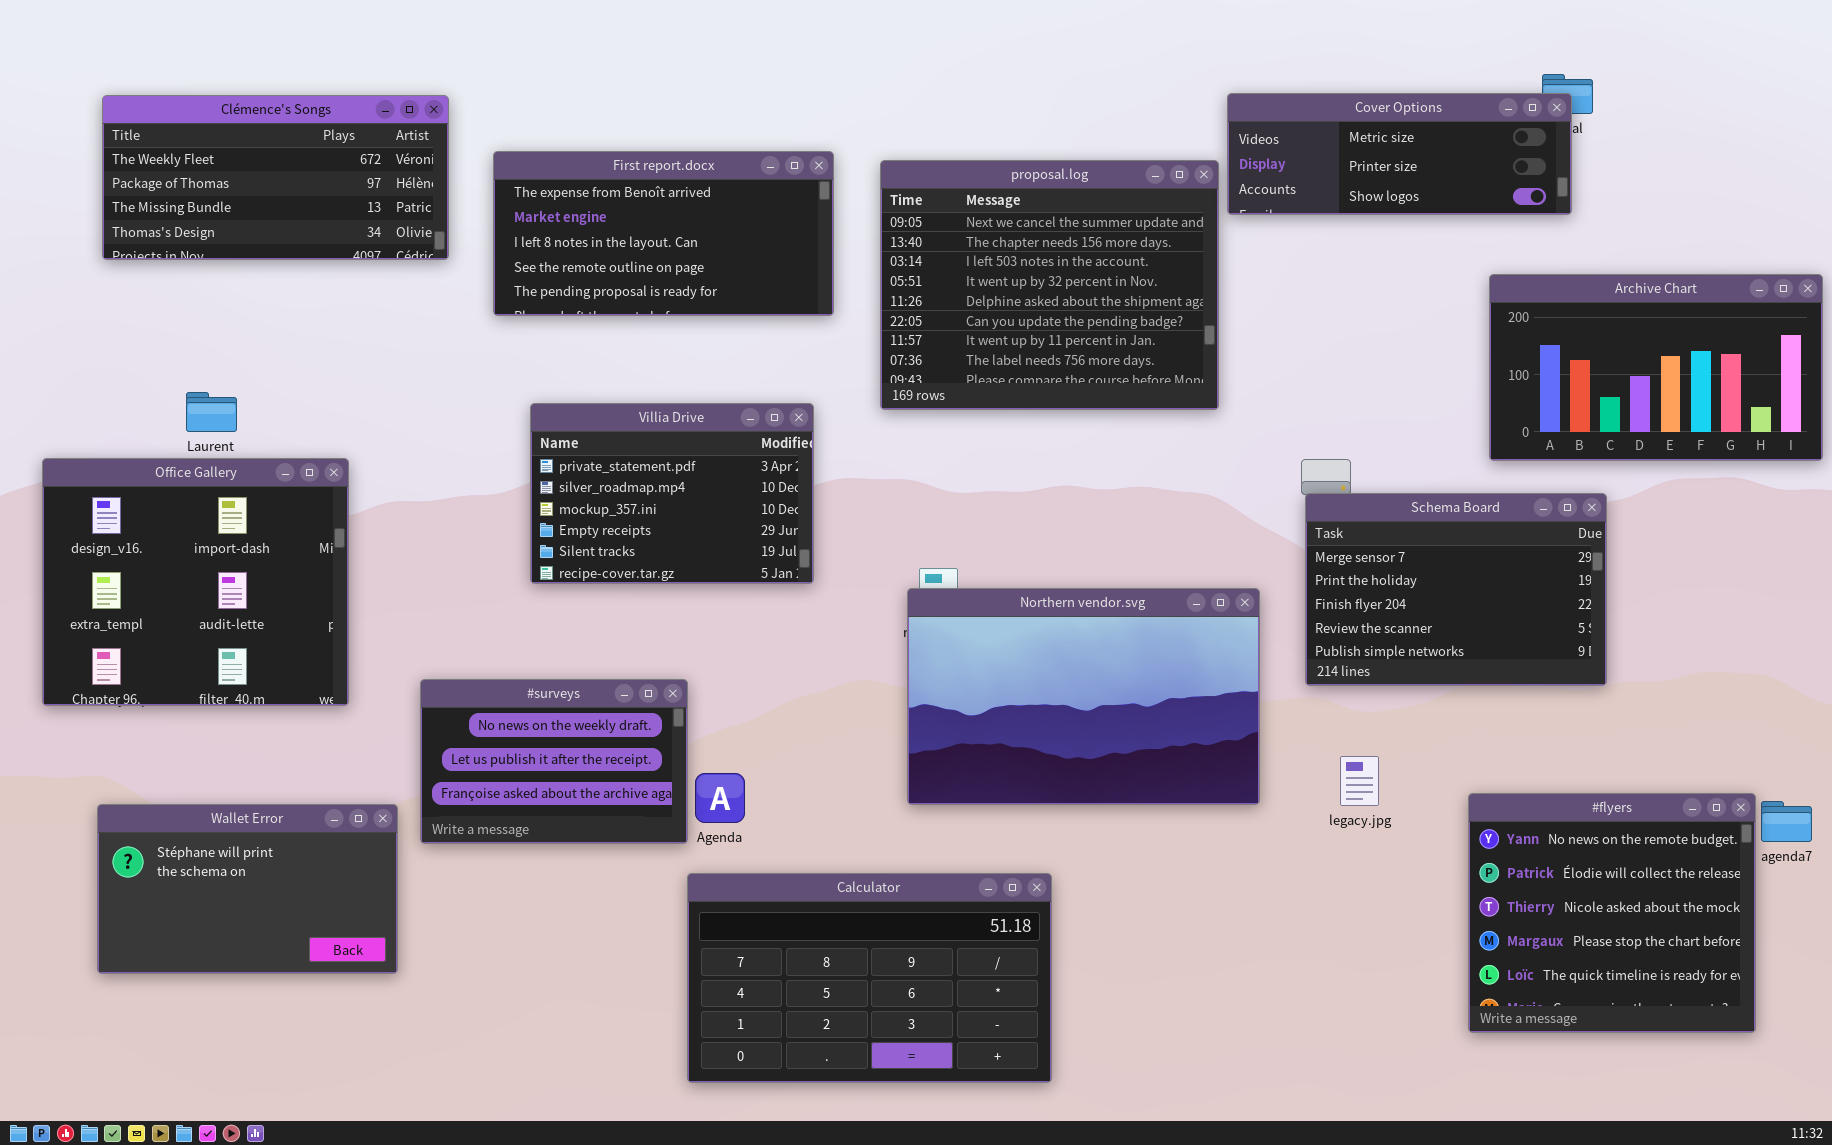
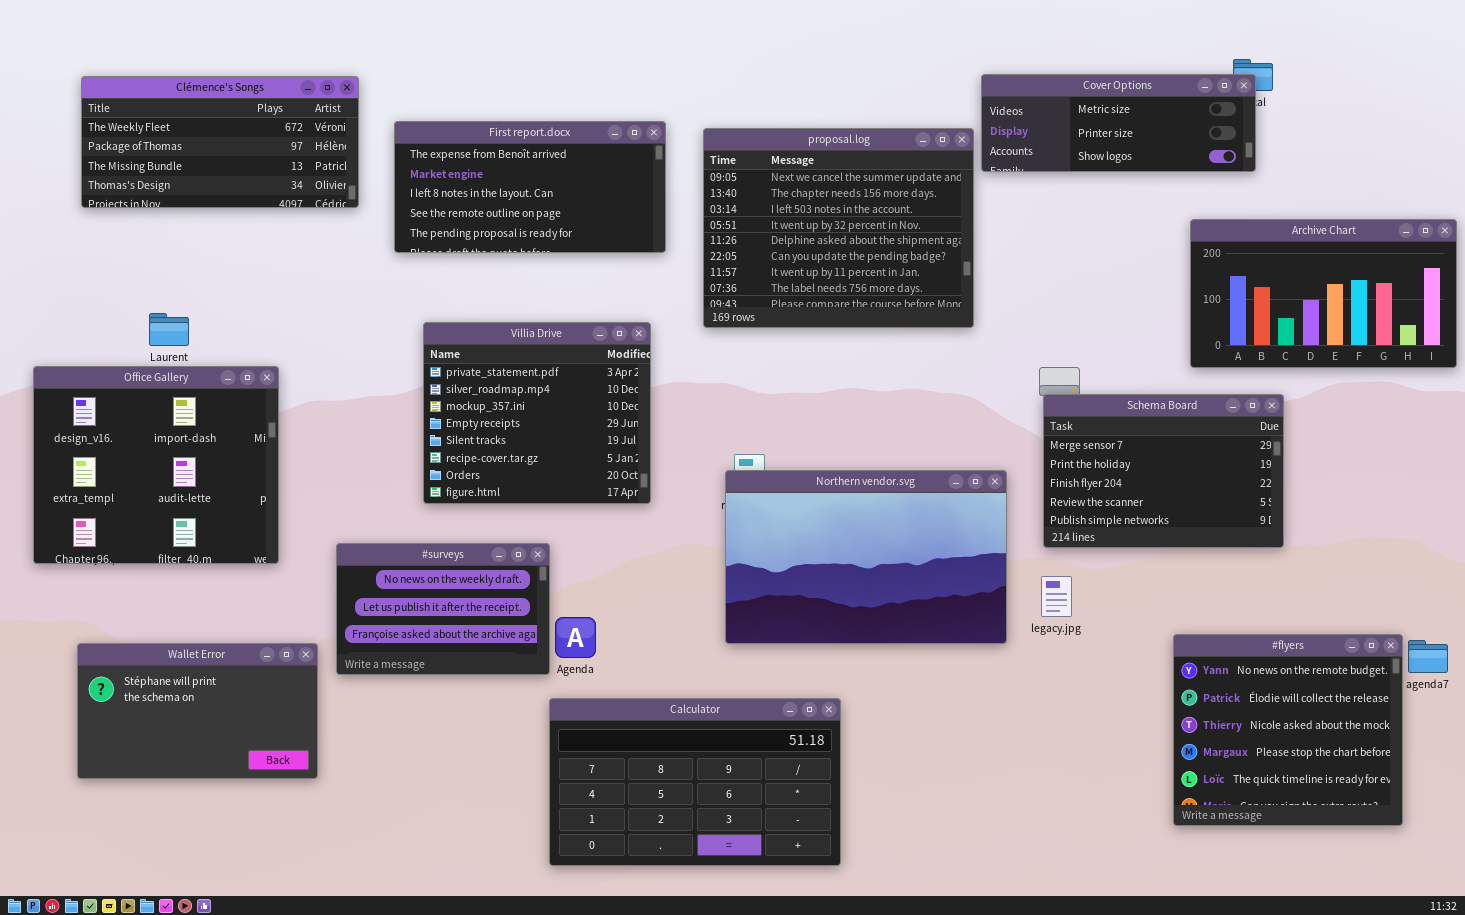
Villia Drive: [530,403,814,584] -> [423,322,651,504], resized
legacy.jpg: [1340,756,1379,806] -> [1041,576,1072,617], moved

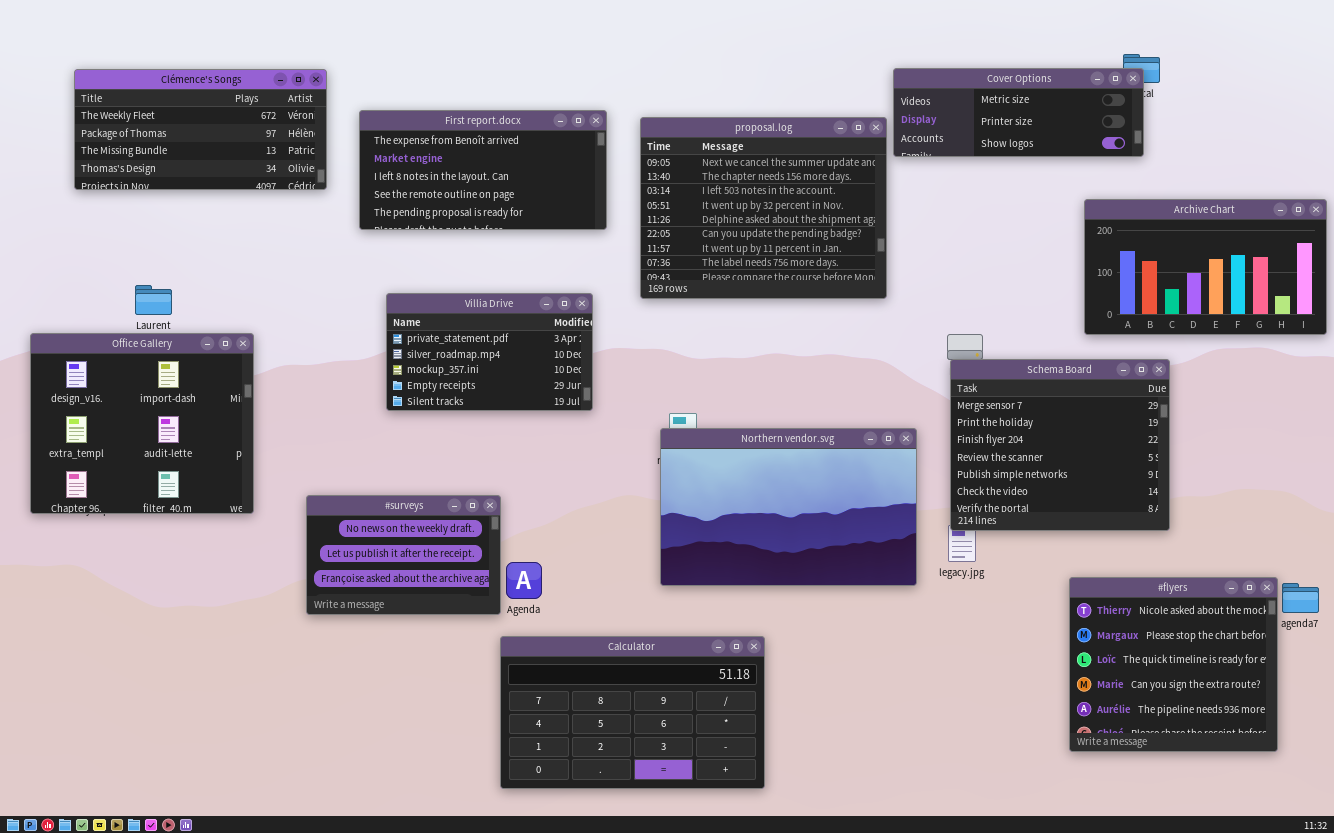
Villia Drive: [423,322,651,504] -> [386,293,593,411], resized
Schema Board: [1043,394,1284,548] -> [950,359,1170,531], resized
#flyers: [1173,634,1403,826] -> [1069,577,1278,752], scrolled down 2 rows
Wallet Error: [77,643,318,779] -> none, closed

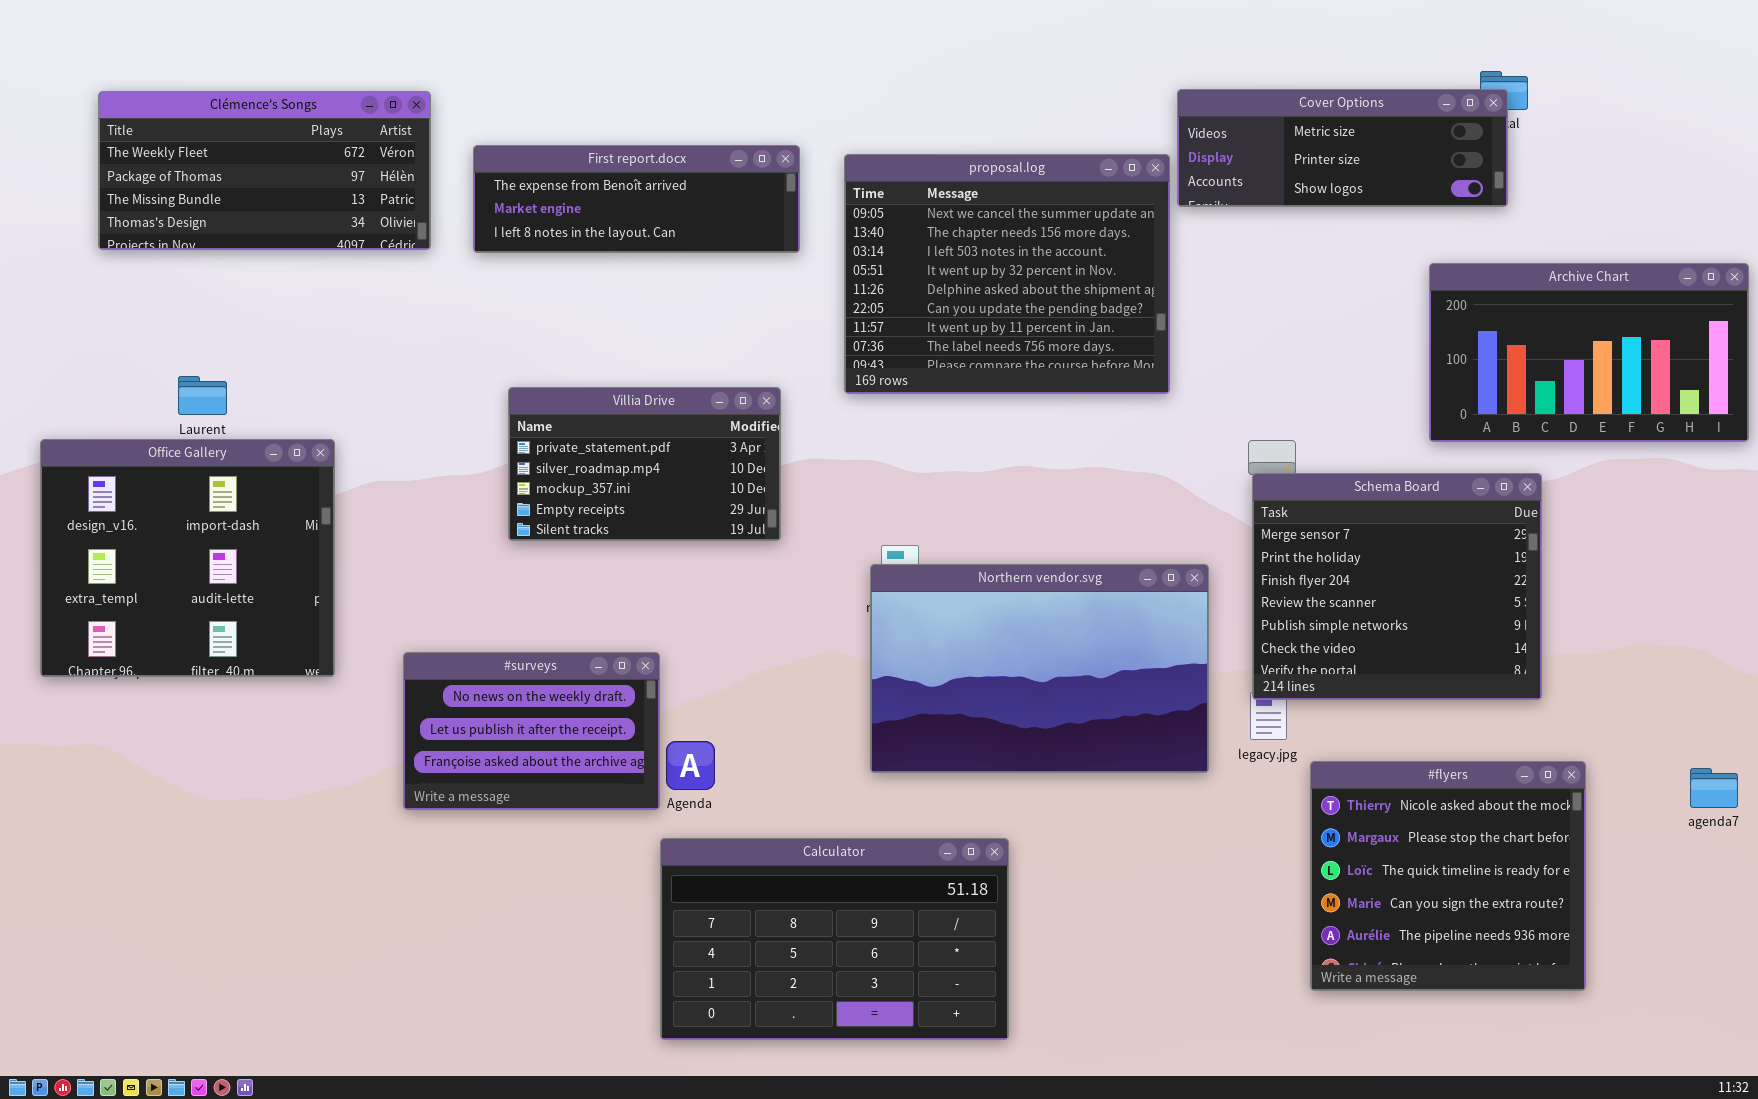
First report.docx: [359,110,607,230] -> [473,145,800,253], resized
#flyers: [1069,577,1278,752] -> [1310,761,1586,991], moved

